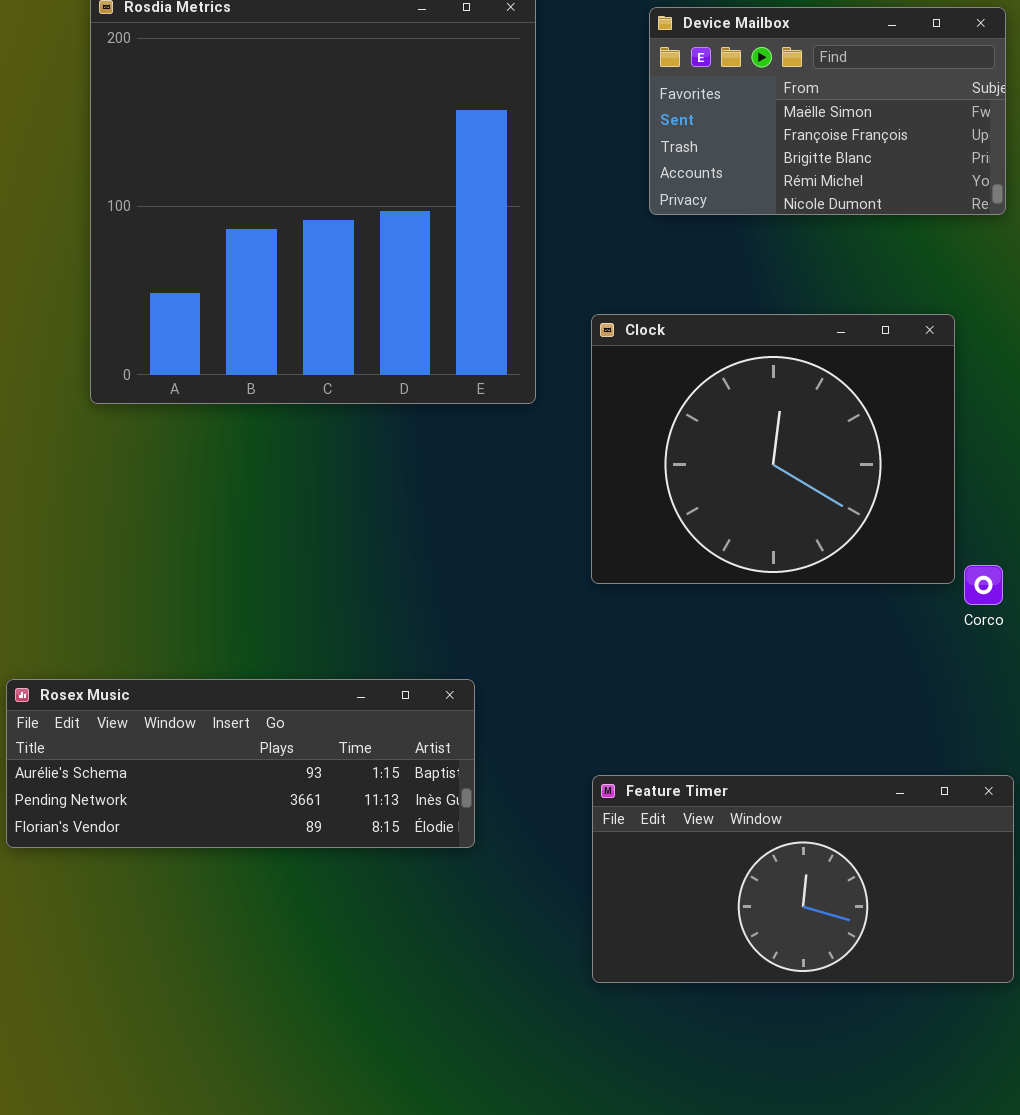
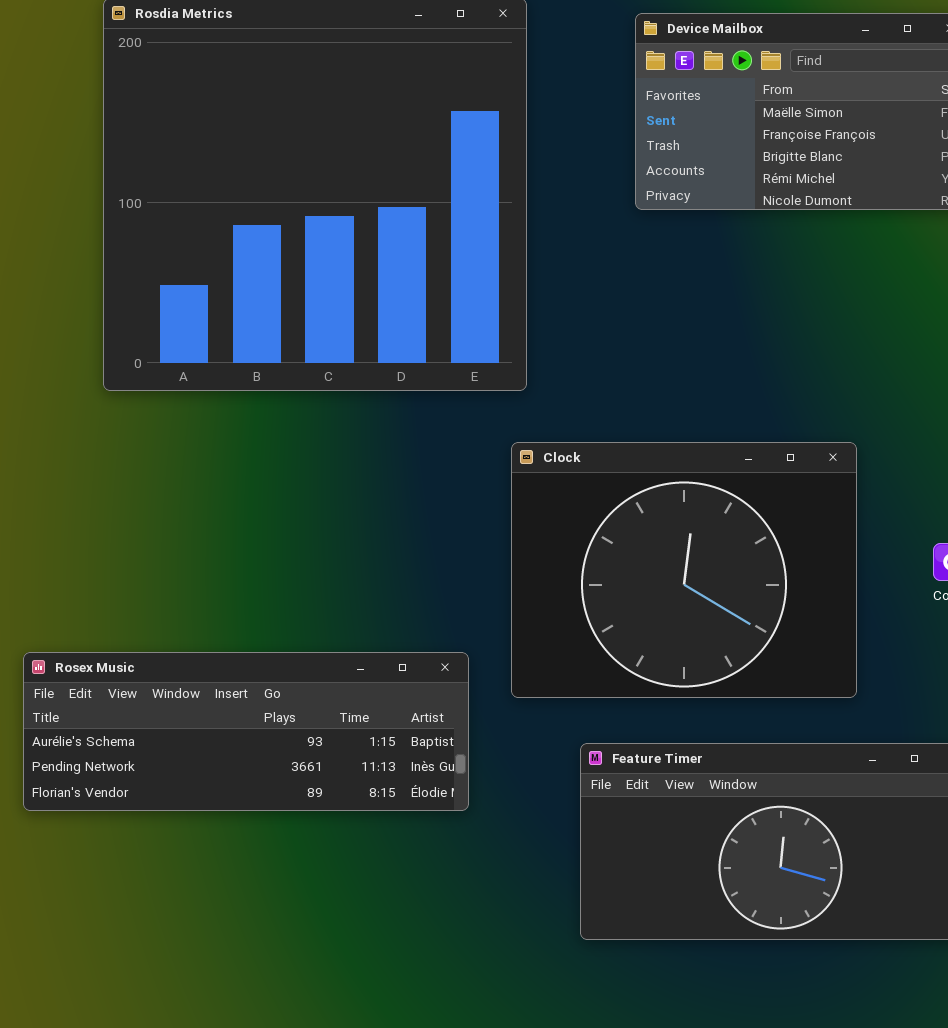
Clock: [591,314,955,584] -> [511,442,857,698], moved

